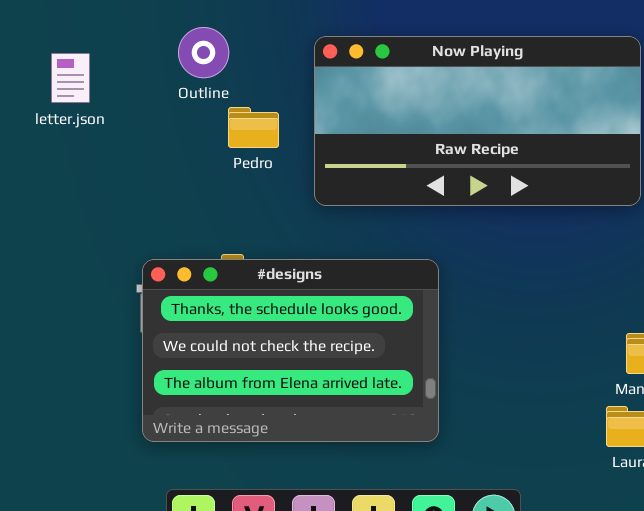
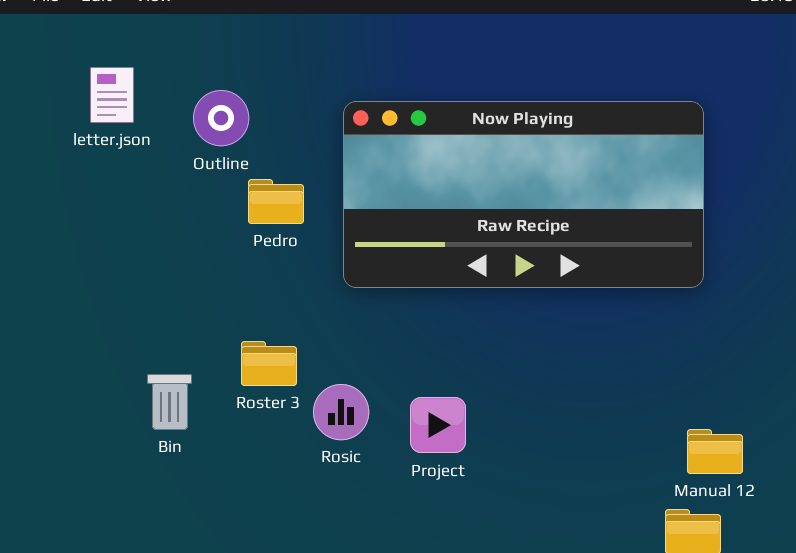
letter.json: [51,53,90,103] -> [90,67,134,123], moved
#designs: [142,259,439,442] -> none, closed

